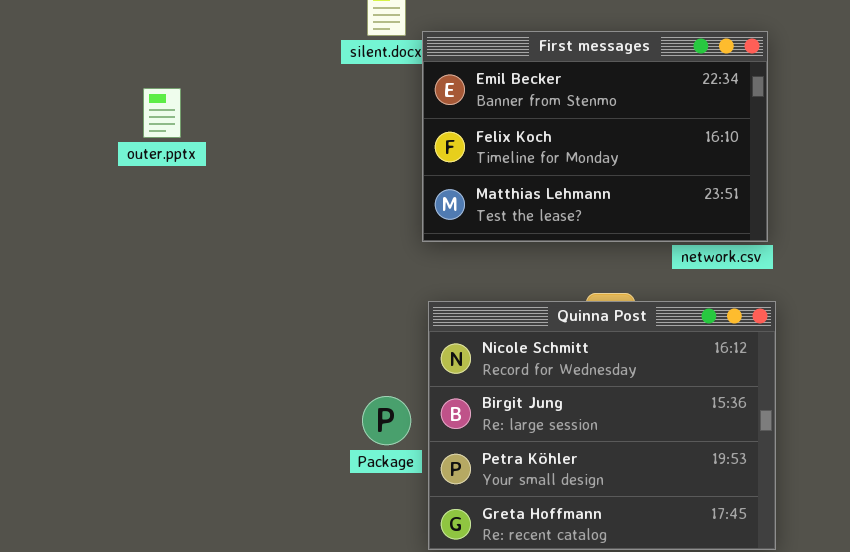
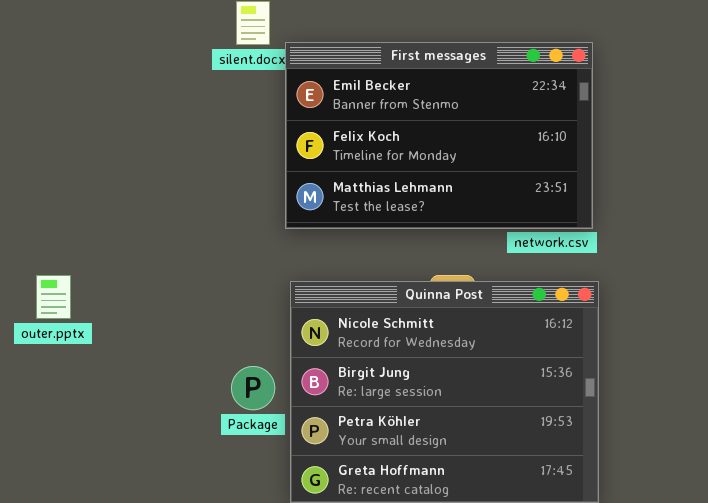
outer.pptx: [143,88,181,138] -> [36,275,71,319], moved

